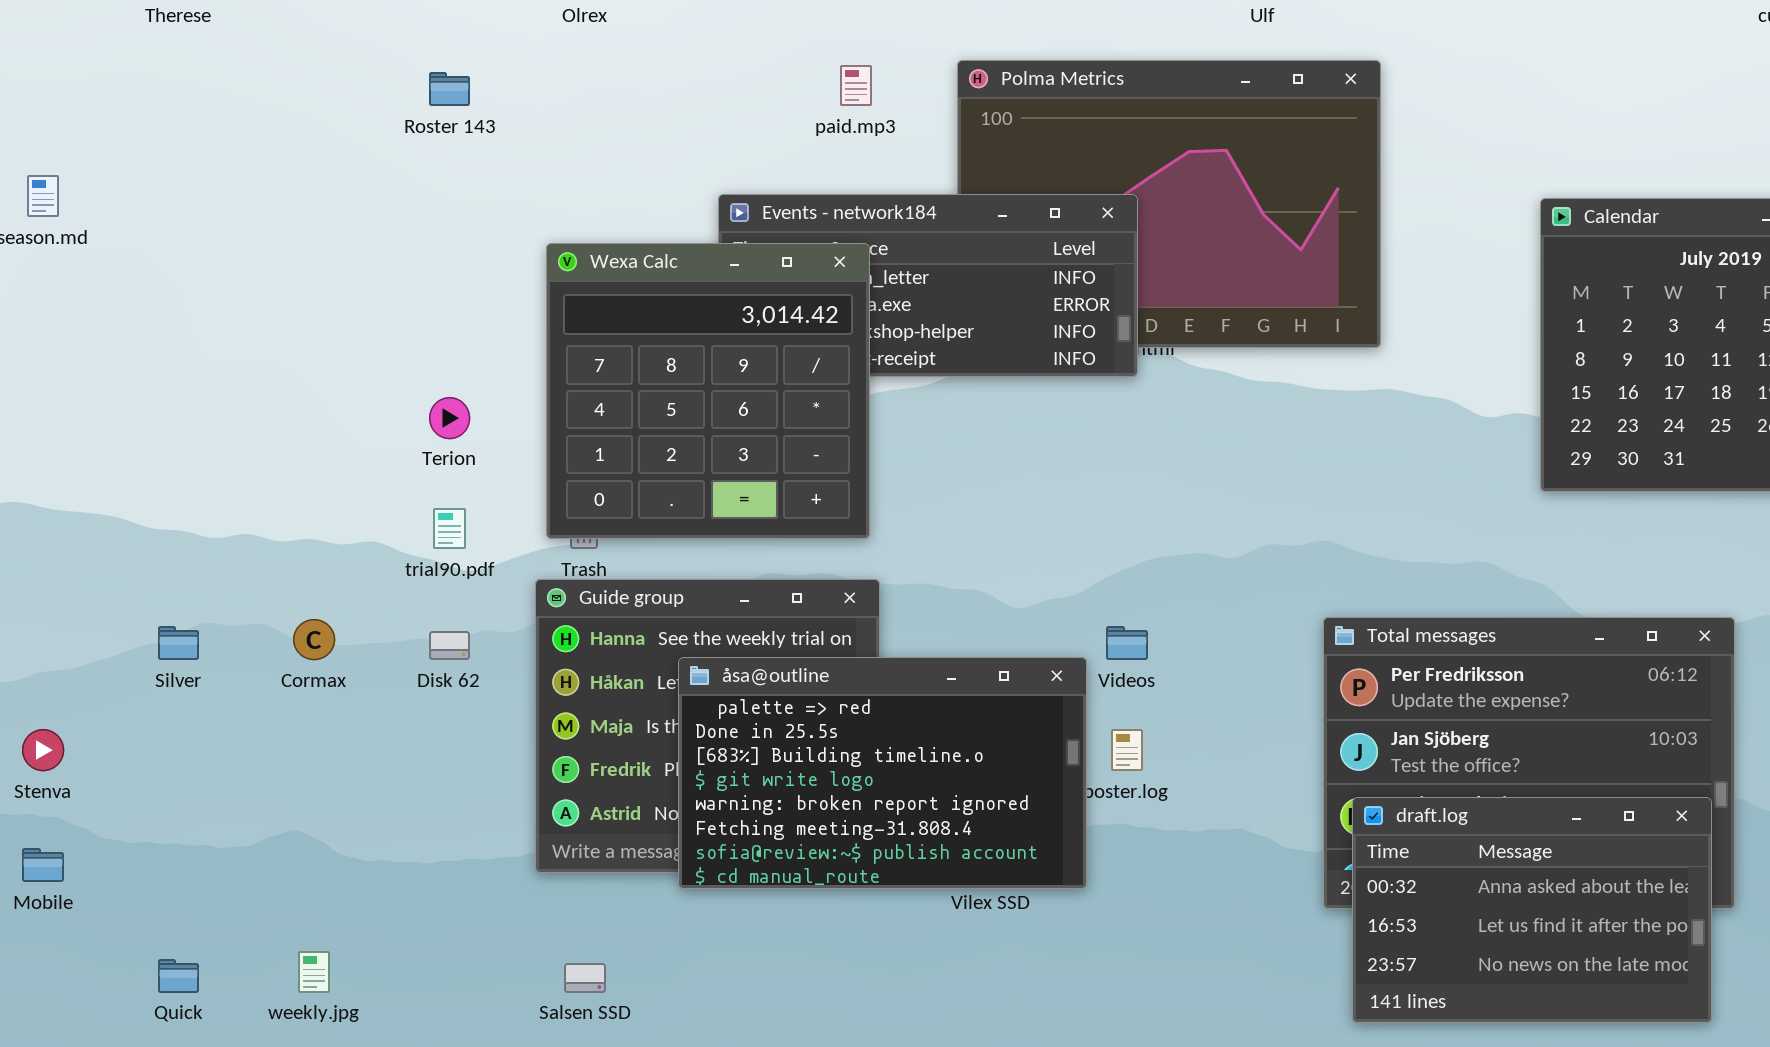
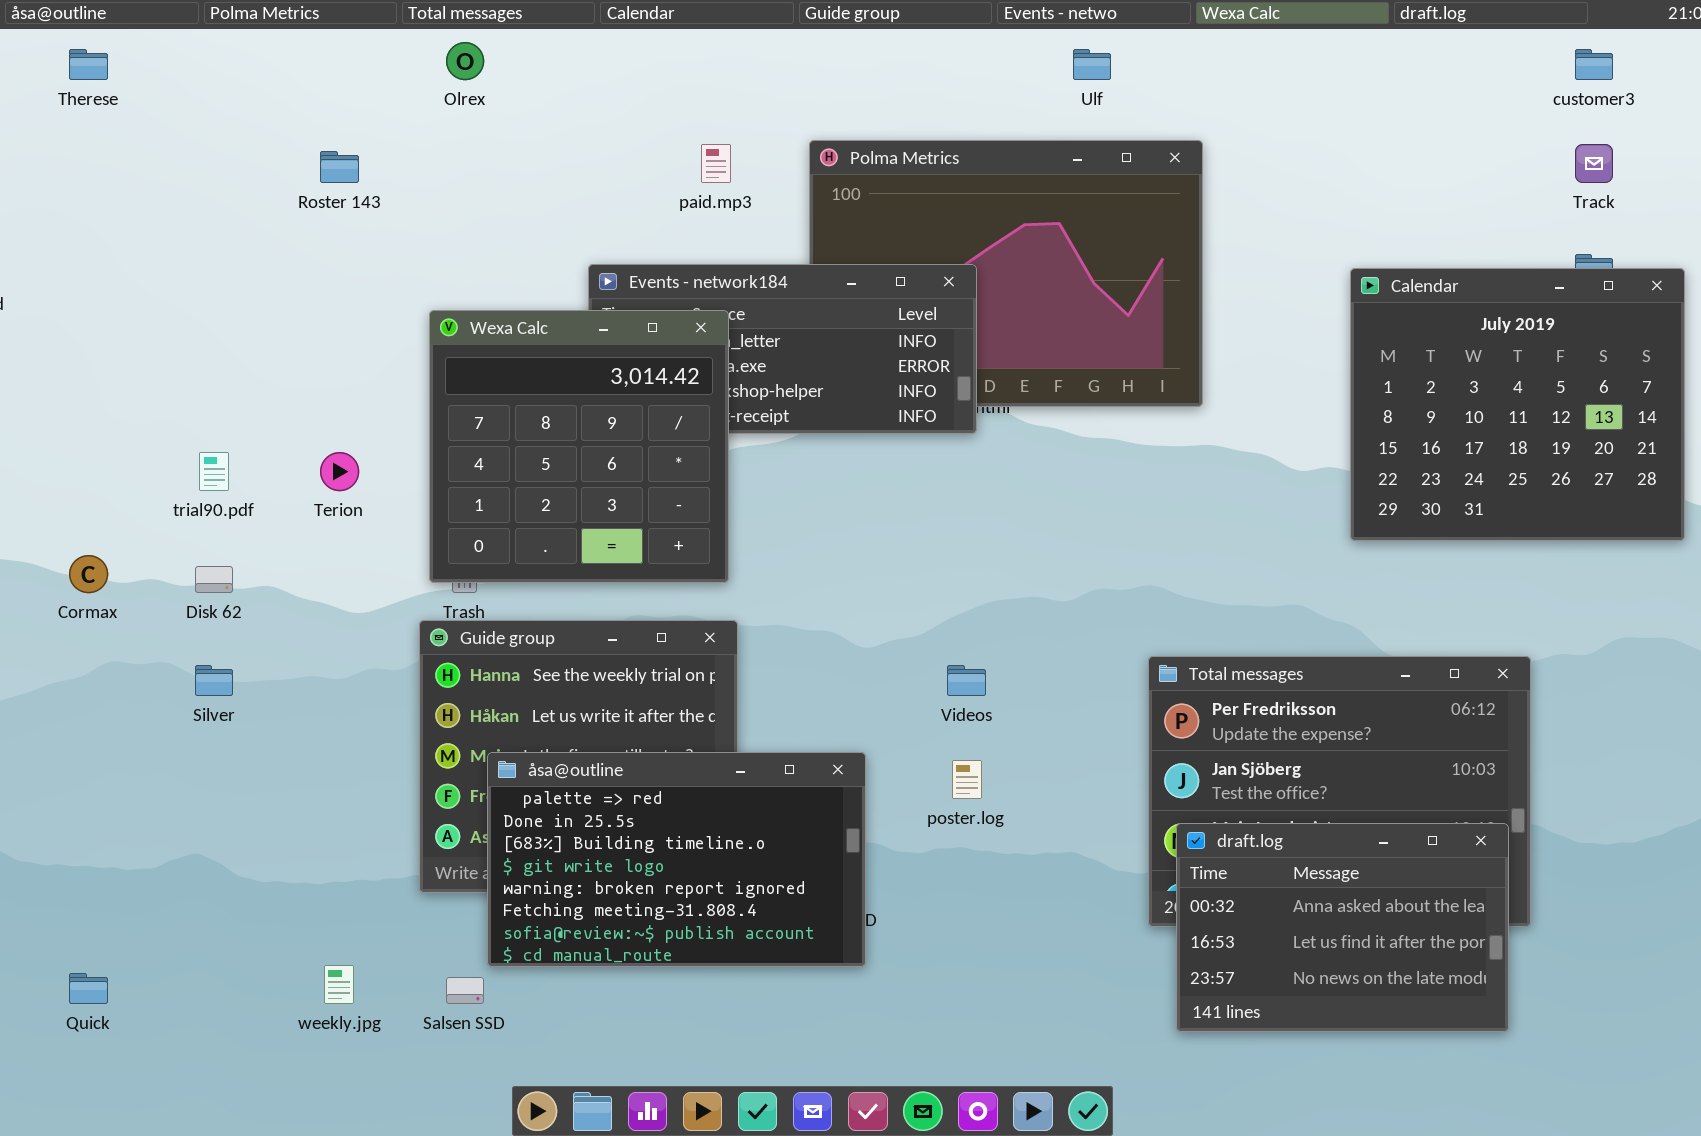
trial90.pdf: [433,508,466,549] -> [199,452,229,491], moved
Cormax: [293,619,335,660] -> [69,555,108,593], moved
Silver: [158,626,199,660] -> [195,665,233,696], moved
Disk 62: [429,631,470,660] -> [195,566,233,593], moved
åsa@outline: [678,657,1087,889] -> [487,752,866,967], moved
weekly.jpg: [298,951,330,993] -> [324,965,354,1004], moved

